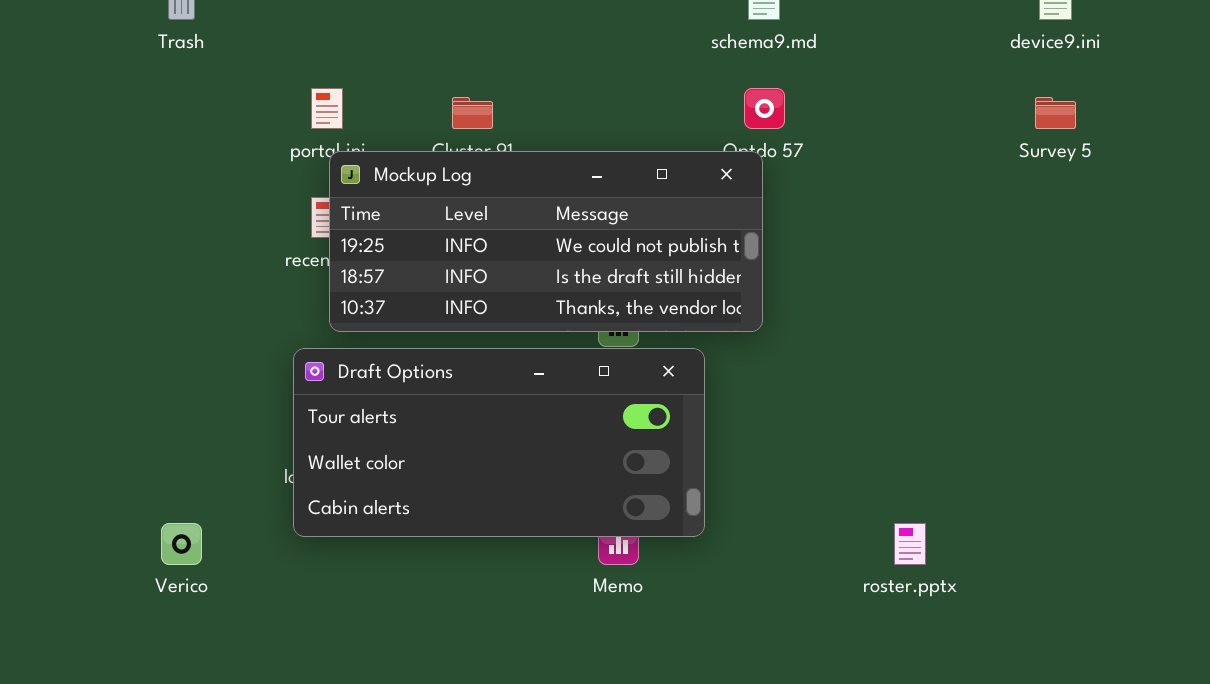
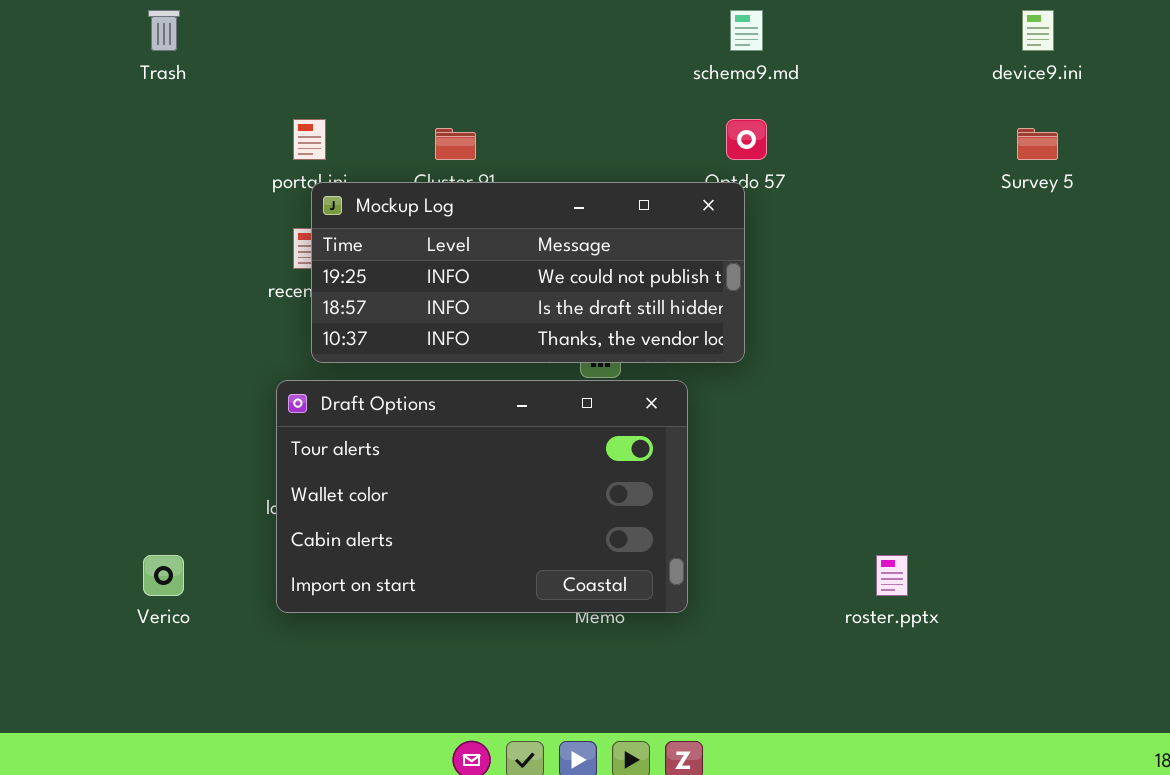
Draft Options: [293,348,705,537] -> [276,380,688,613], resized

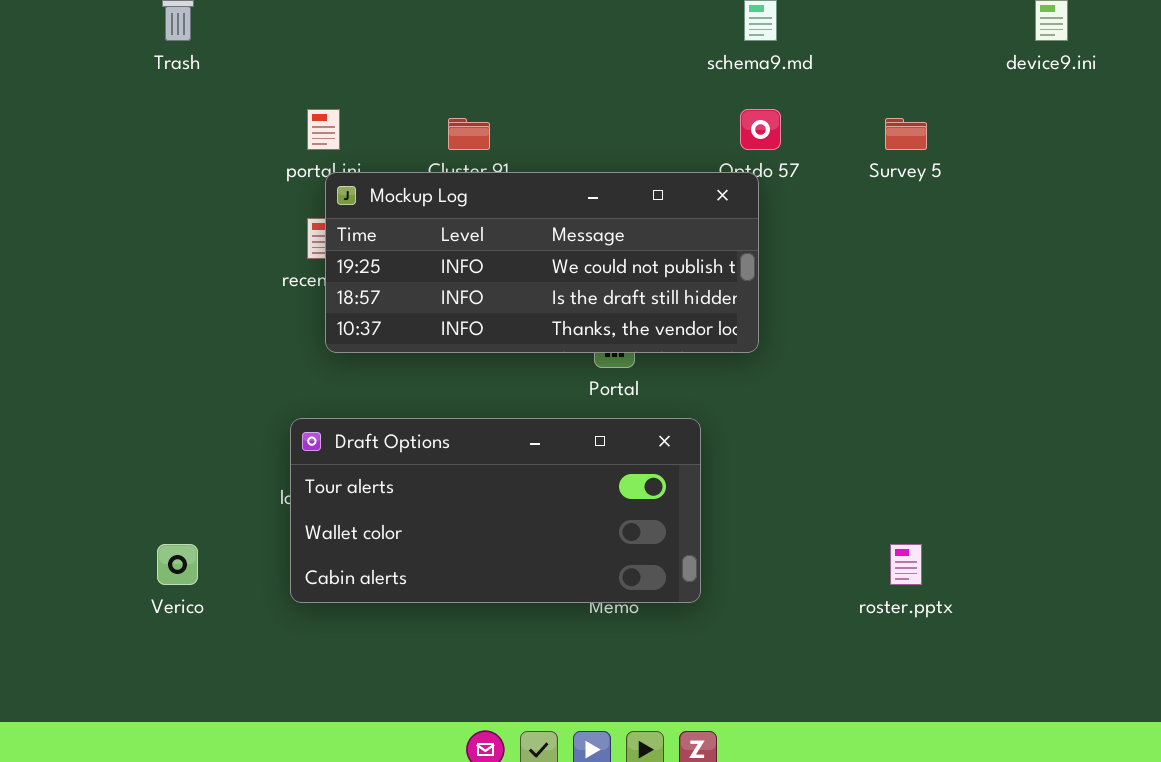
Survey 5: [1017,128,1058,160] -> [885,118,927,150], moved
Draft Options: [276,380,688,613] -> [290,418,701,603], resized

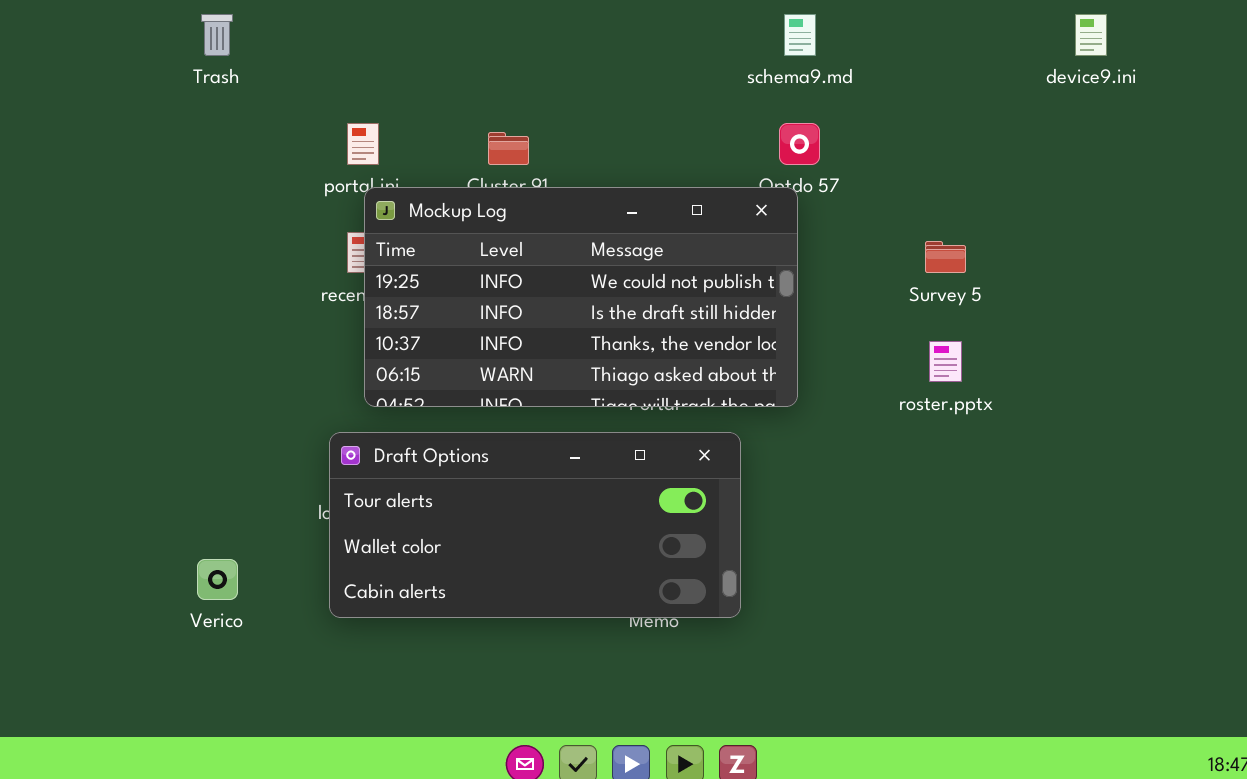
Survey 5: [885,118,927,150] -> [925,241,966,273], moved
Mockup Log: [325,172,759,353] -> [364,187,798,407], resized
roster.pptx: [890,544,922,585] -> [929,341,962,382], moved

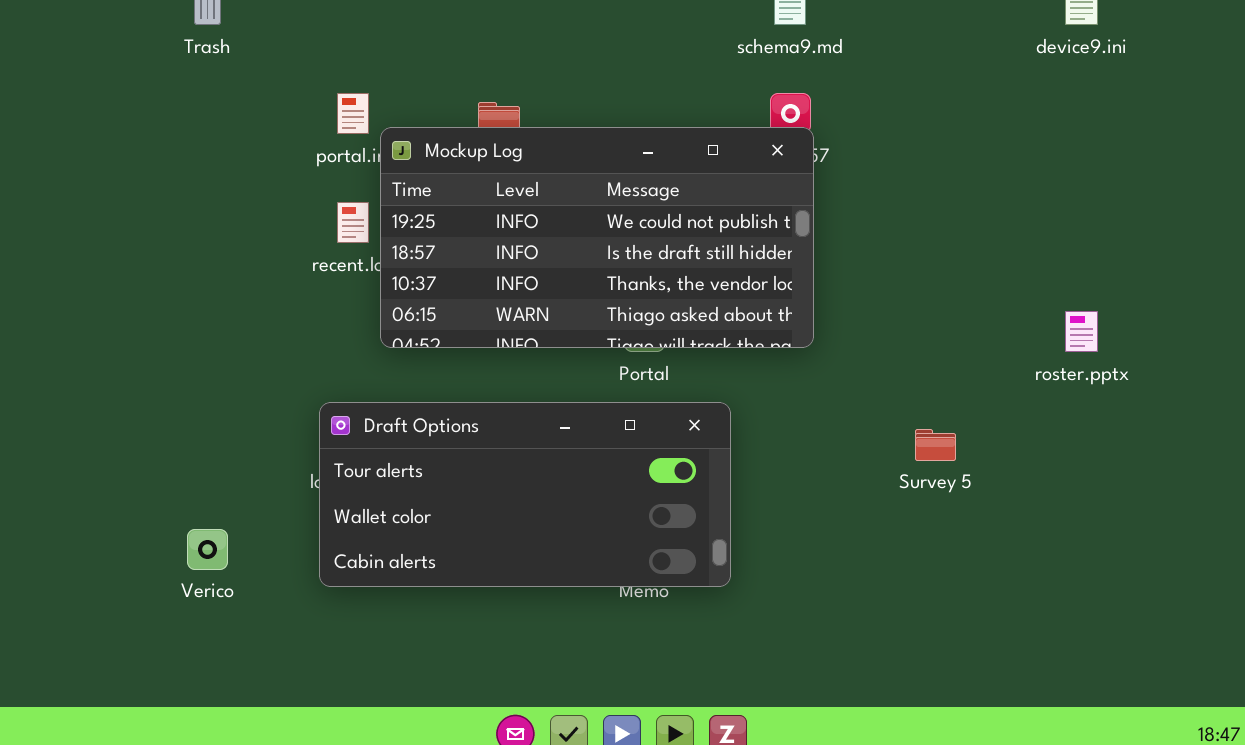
Mockup Log: [364,187,798,407] -> [380,127,814,348], moved
Survey 5: [925,241,966,273] -> [915,429,956,461], moved
roster.pptx: [929,341,962,382] -> [1065,311,1098,352], moved

